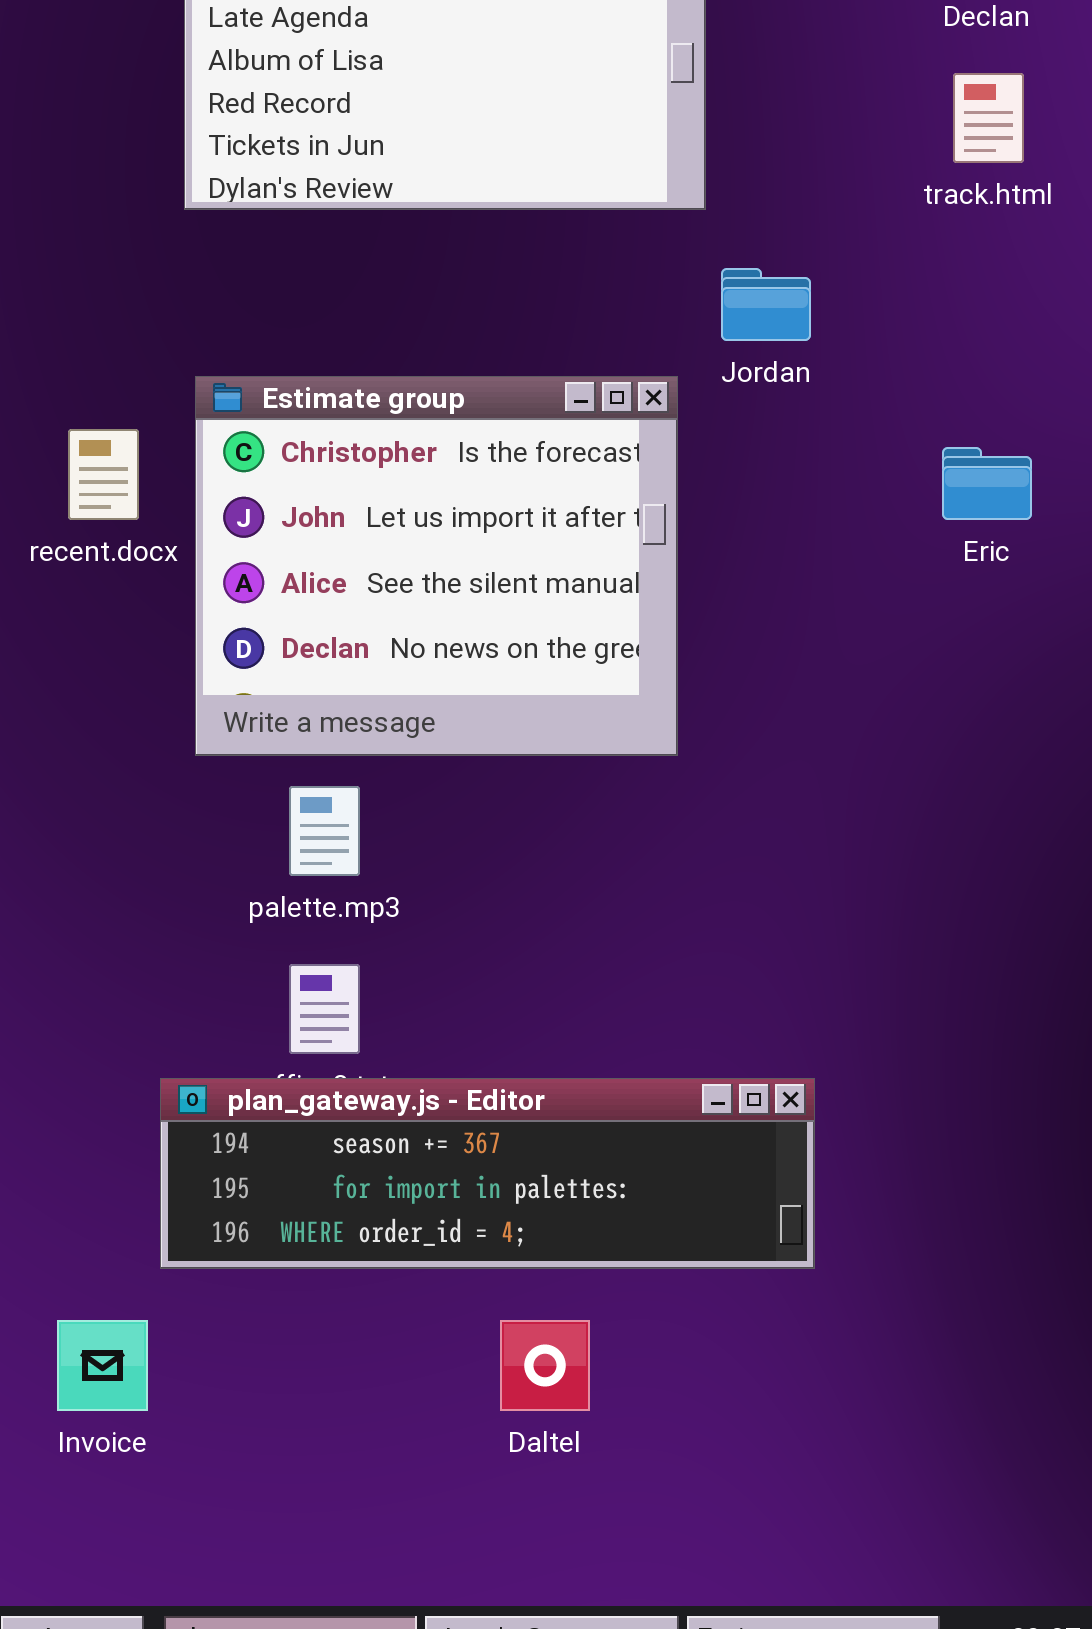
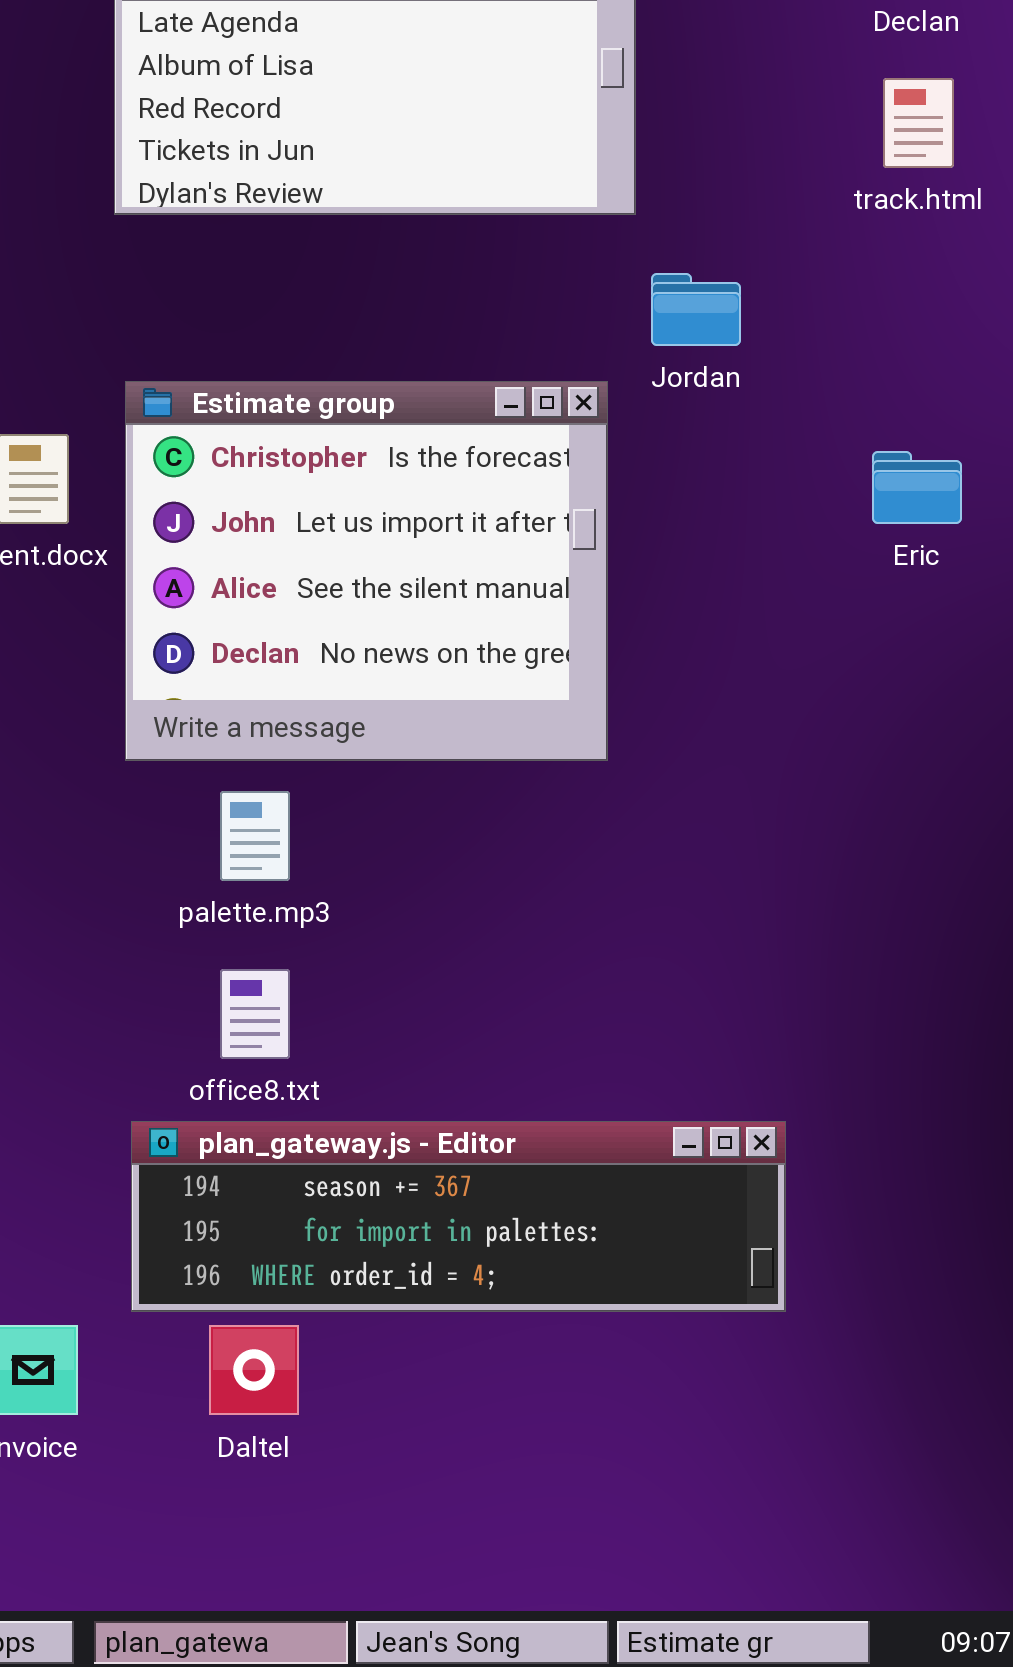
plan_gateway.js - Editor: [160,1078,815,1269] -> [131,1121,786,1312], moved
Daltel: [500,1320,590,1411] -> [209,1325,299,1415], moved

